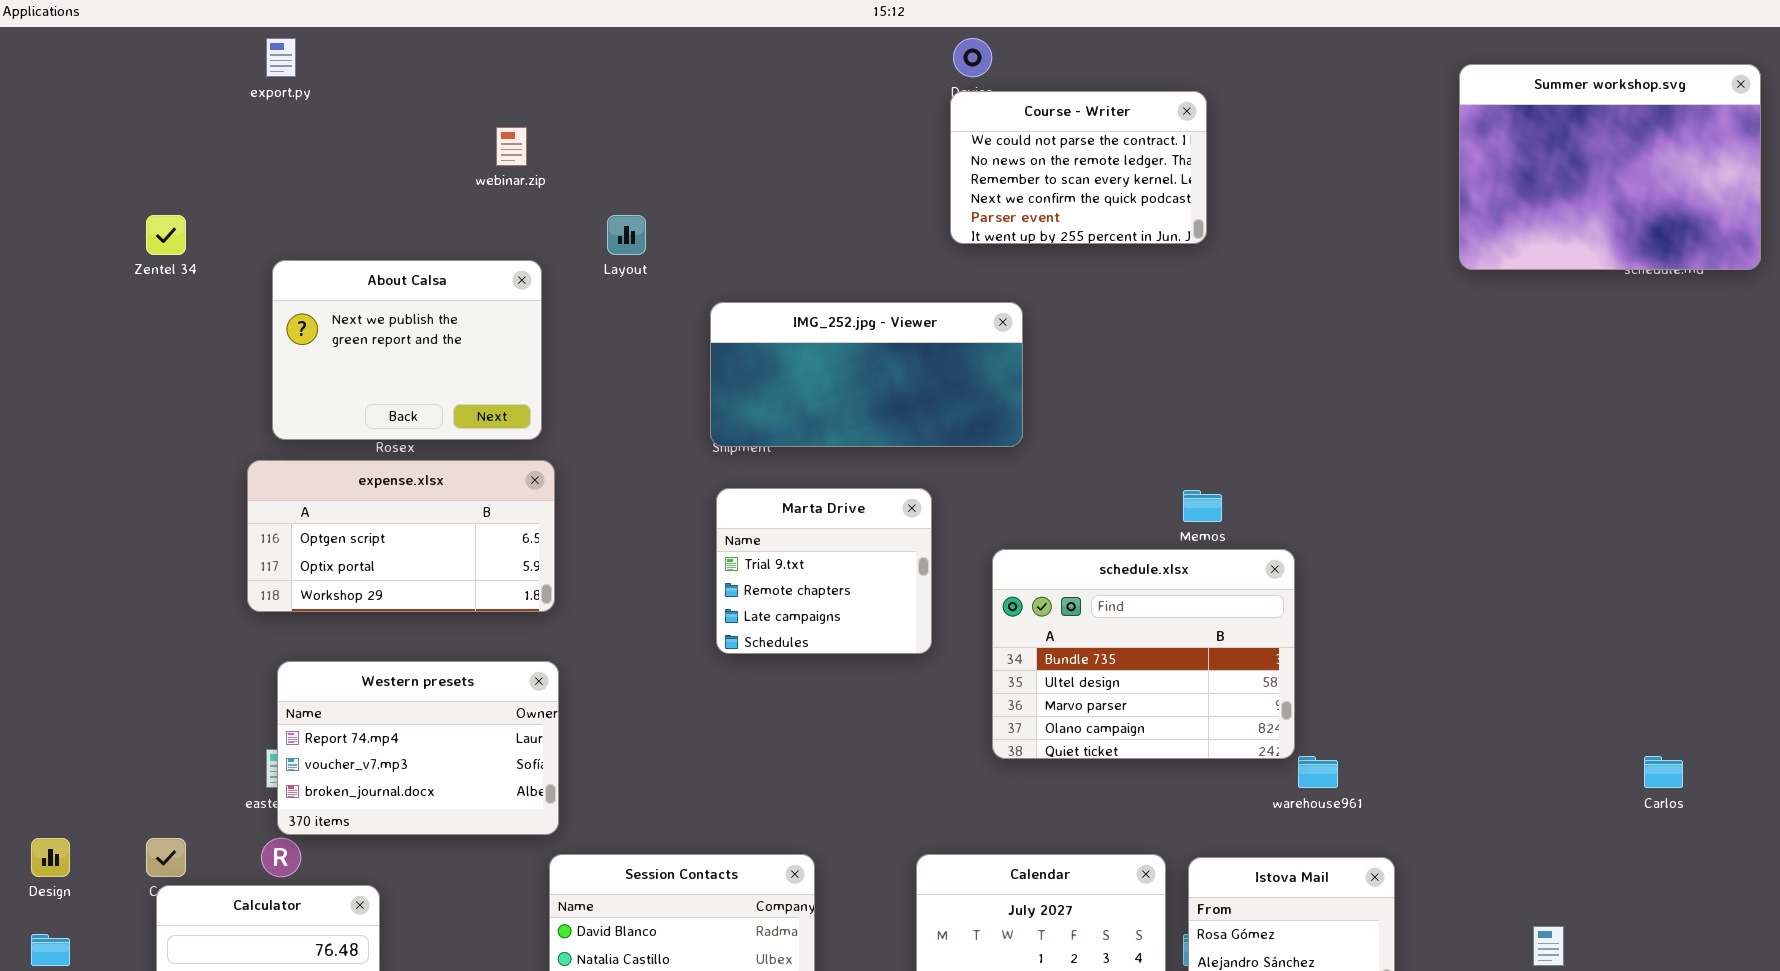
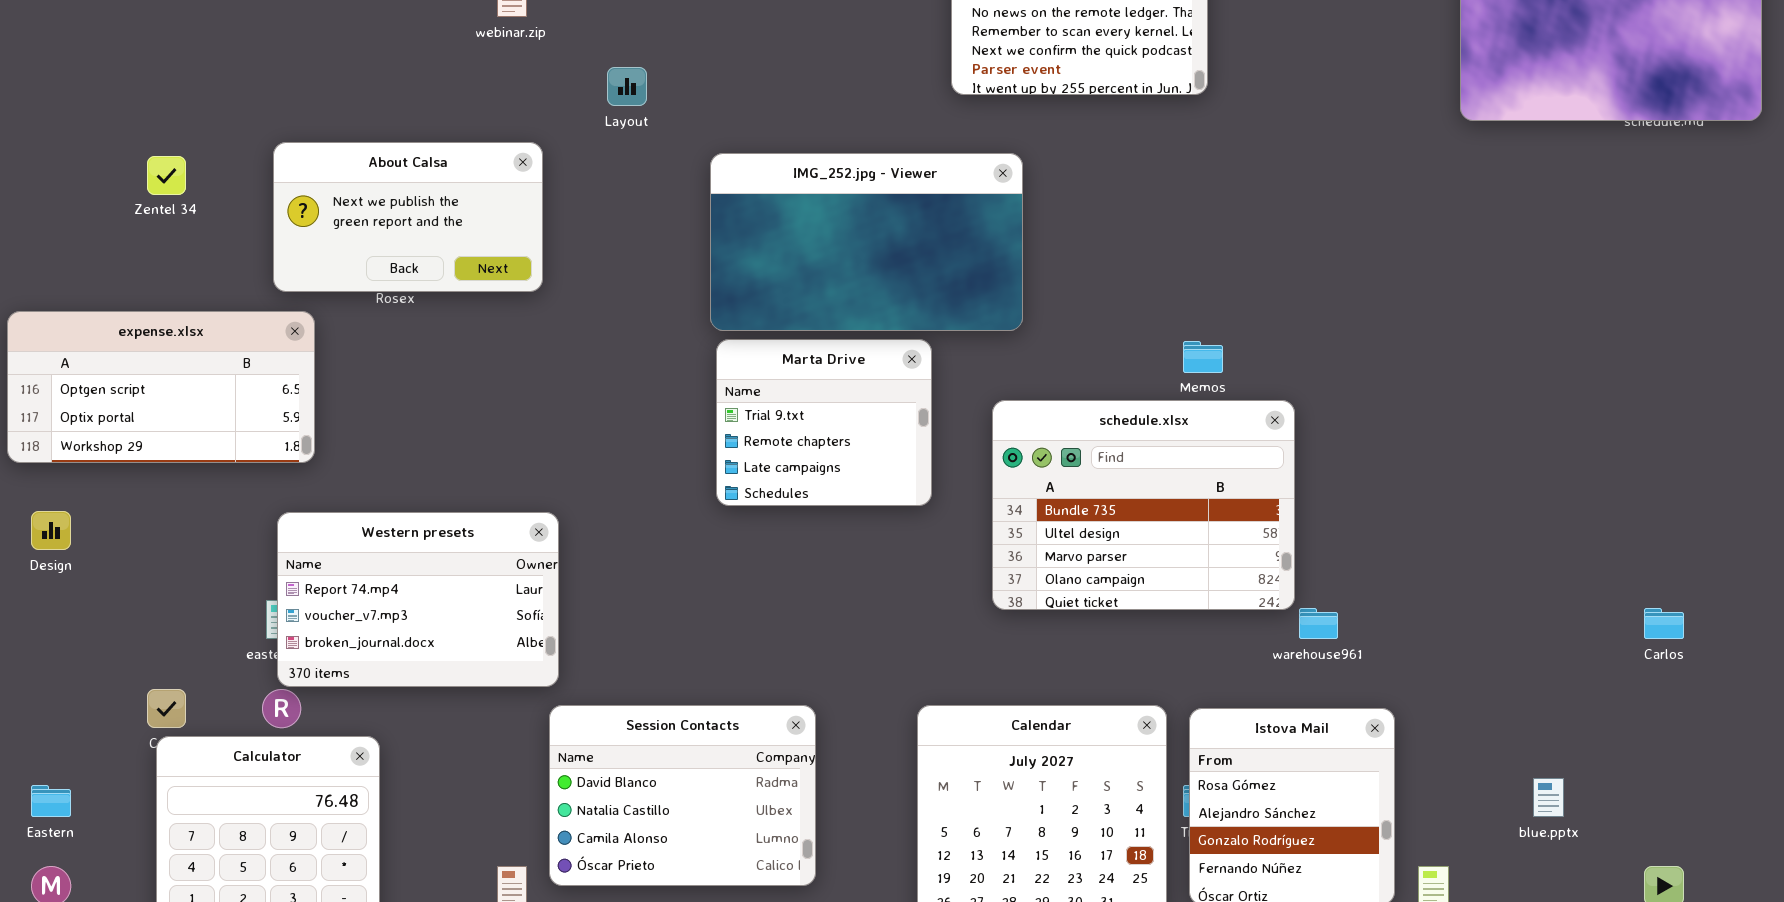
Zentel 34: [146,215,186,255] -> [147,156,186,195], moved
About Calsa: [272,260,542,440] -> [273,142,543,292], resized
IMG_252.jpg - Viewer: [710,302,1023,447] -> [710,153,1023,331], resized
expense.xlsx: [247,460,555,612] -> [7,311,315,463], moved
Design: [31,838,70,877] -> [31,511,71,550], moved

